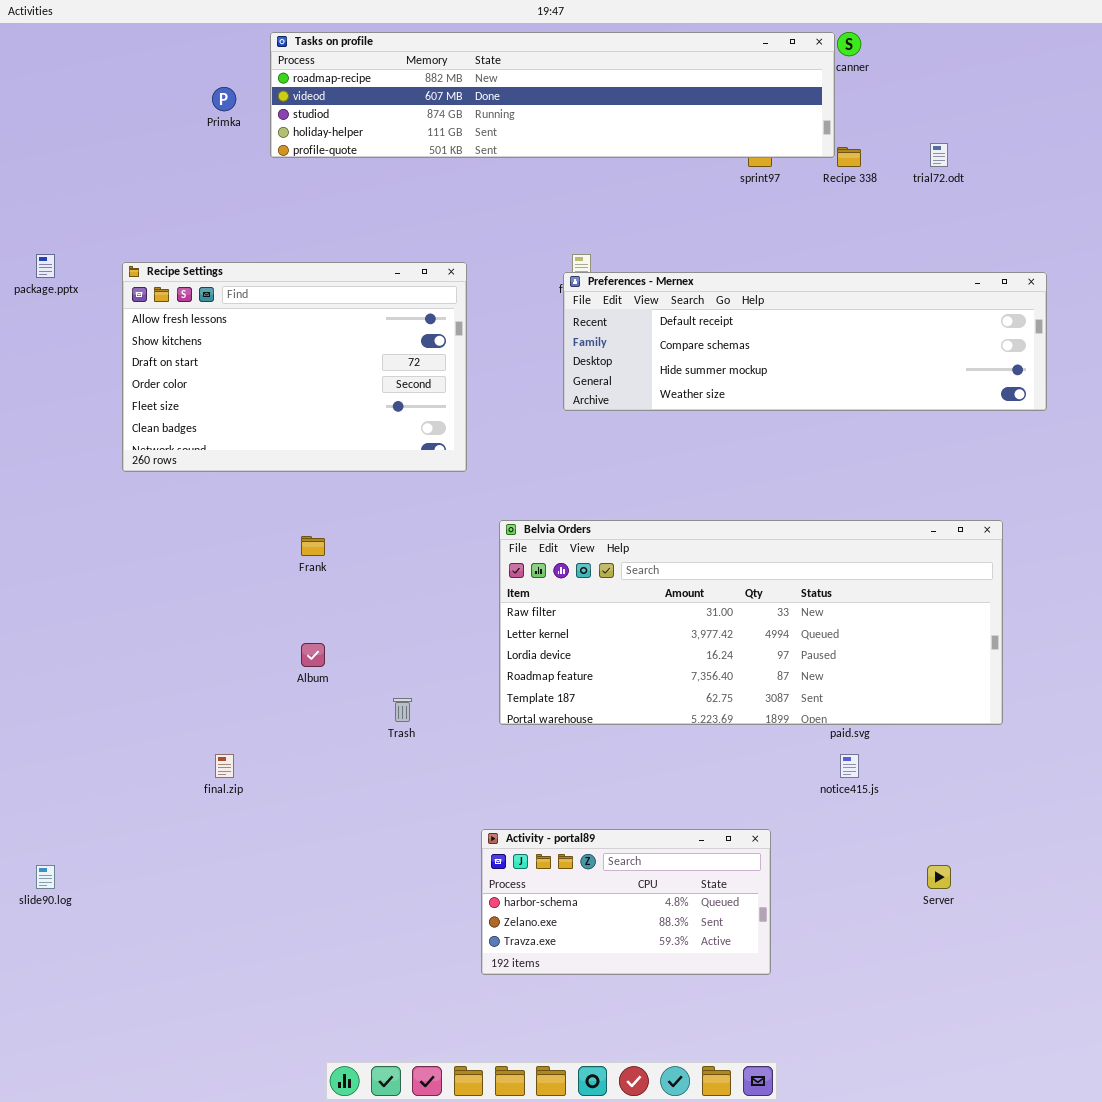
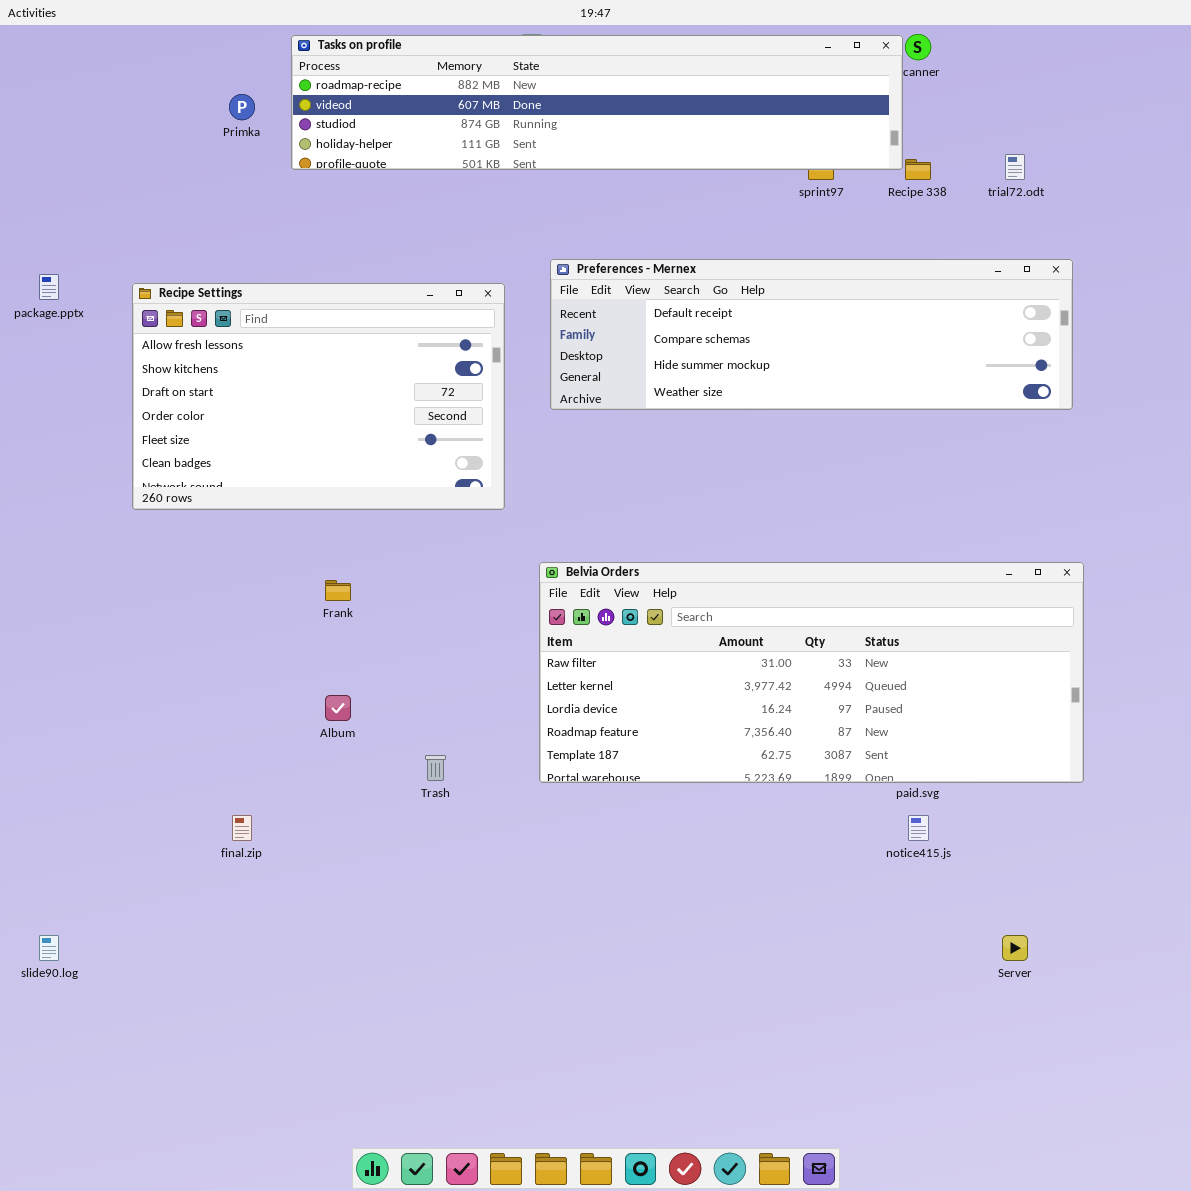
Preferences - Mernex: [563,272,1047,411] -> [550,259,1073,410], moved
Activity - portal89: [481,829,771,975] -> none, closed

